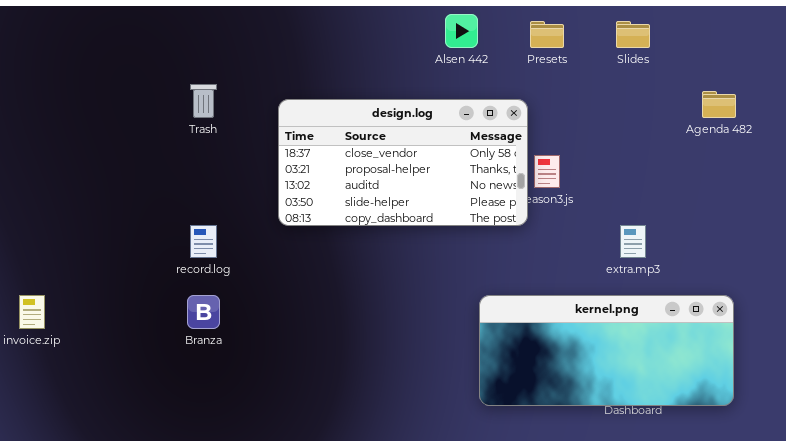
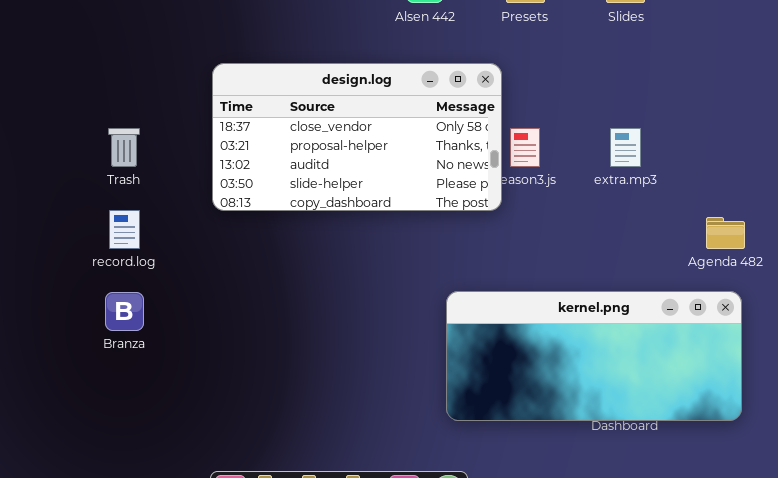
Trash: [190,84,217,118] -> [108,128,140,167], moved
Agenda 482: [702,91,736,118] -> [706,217,745,249], moved
extra.mp3: [620,225,646,258] -> [610,128,641,167], moved

